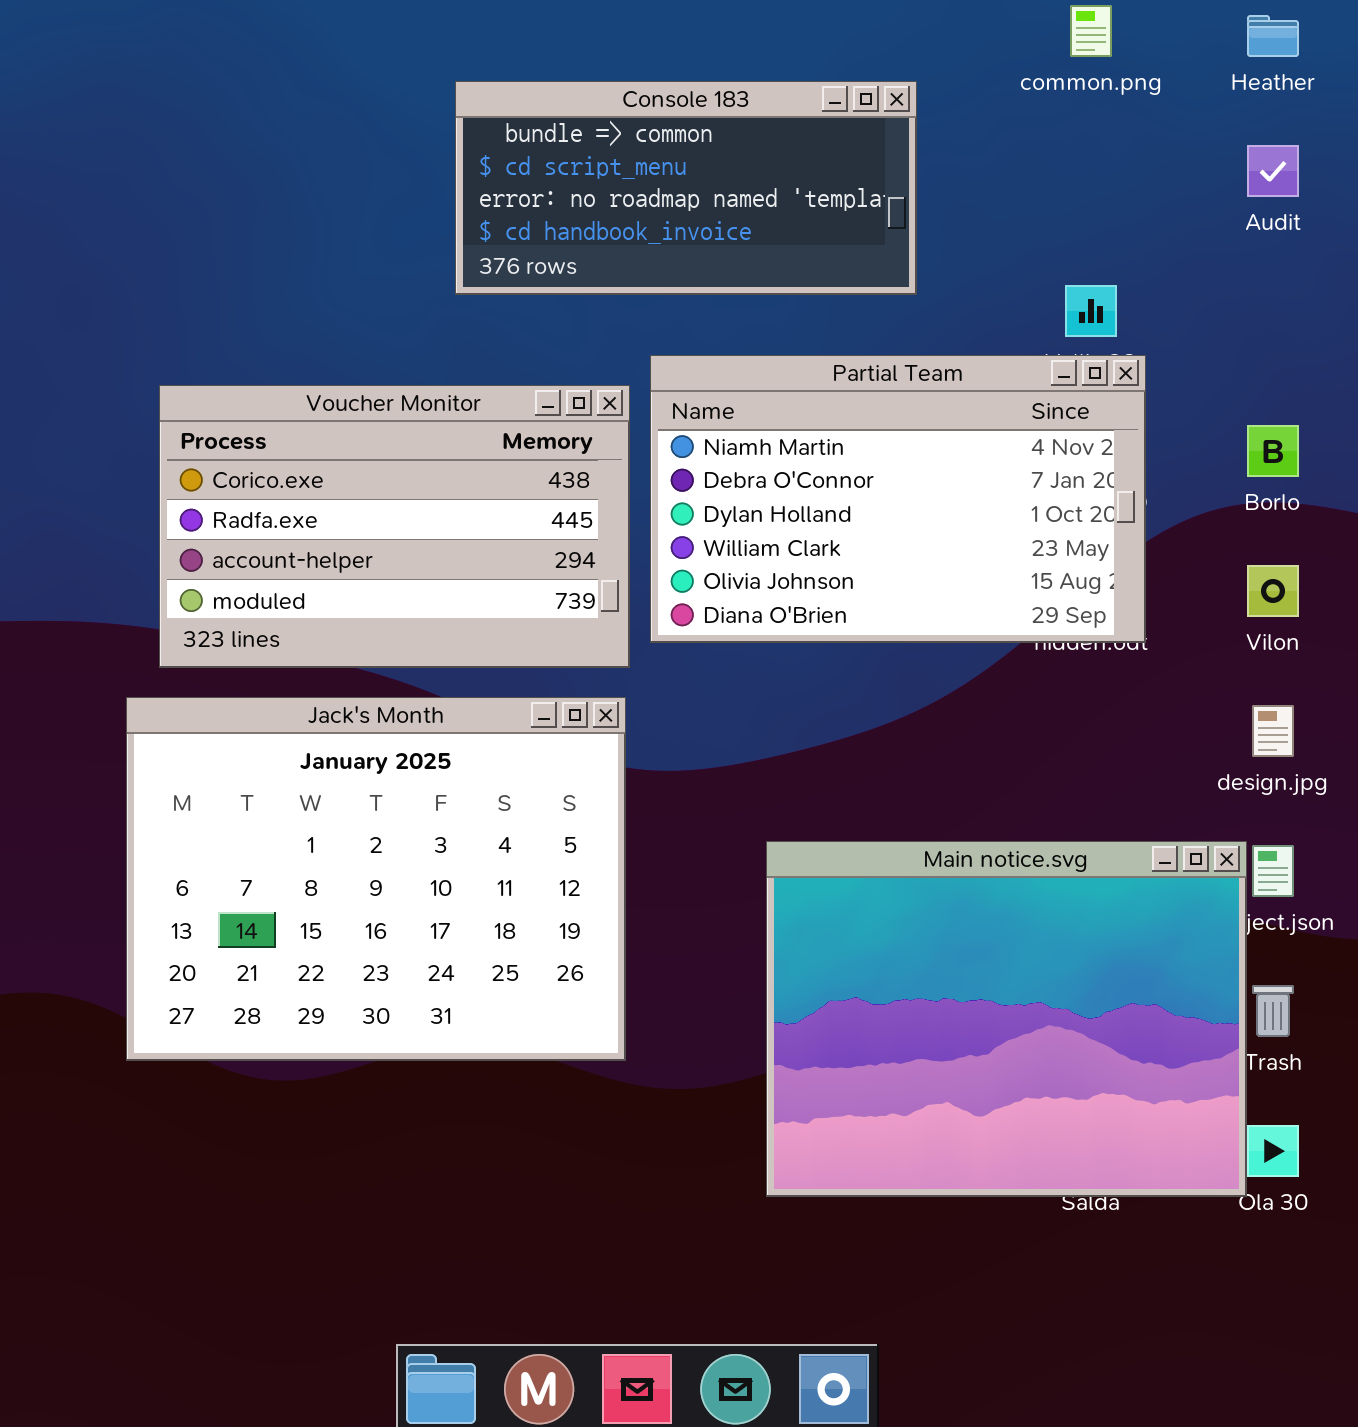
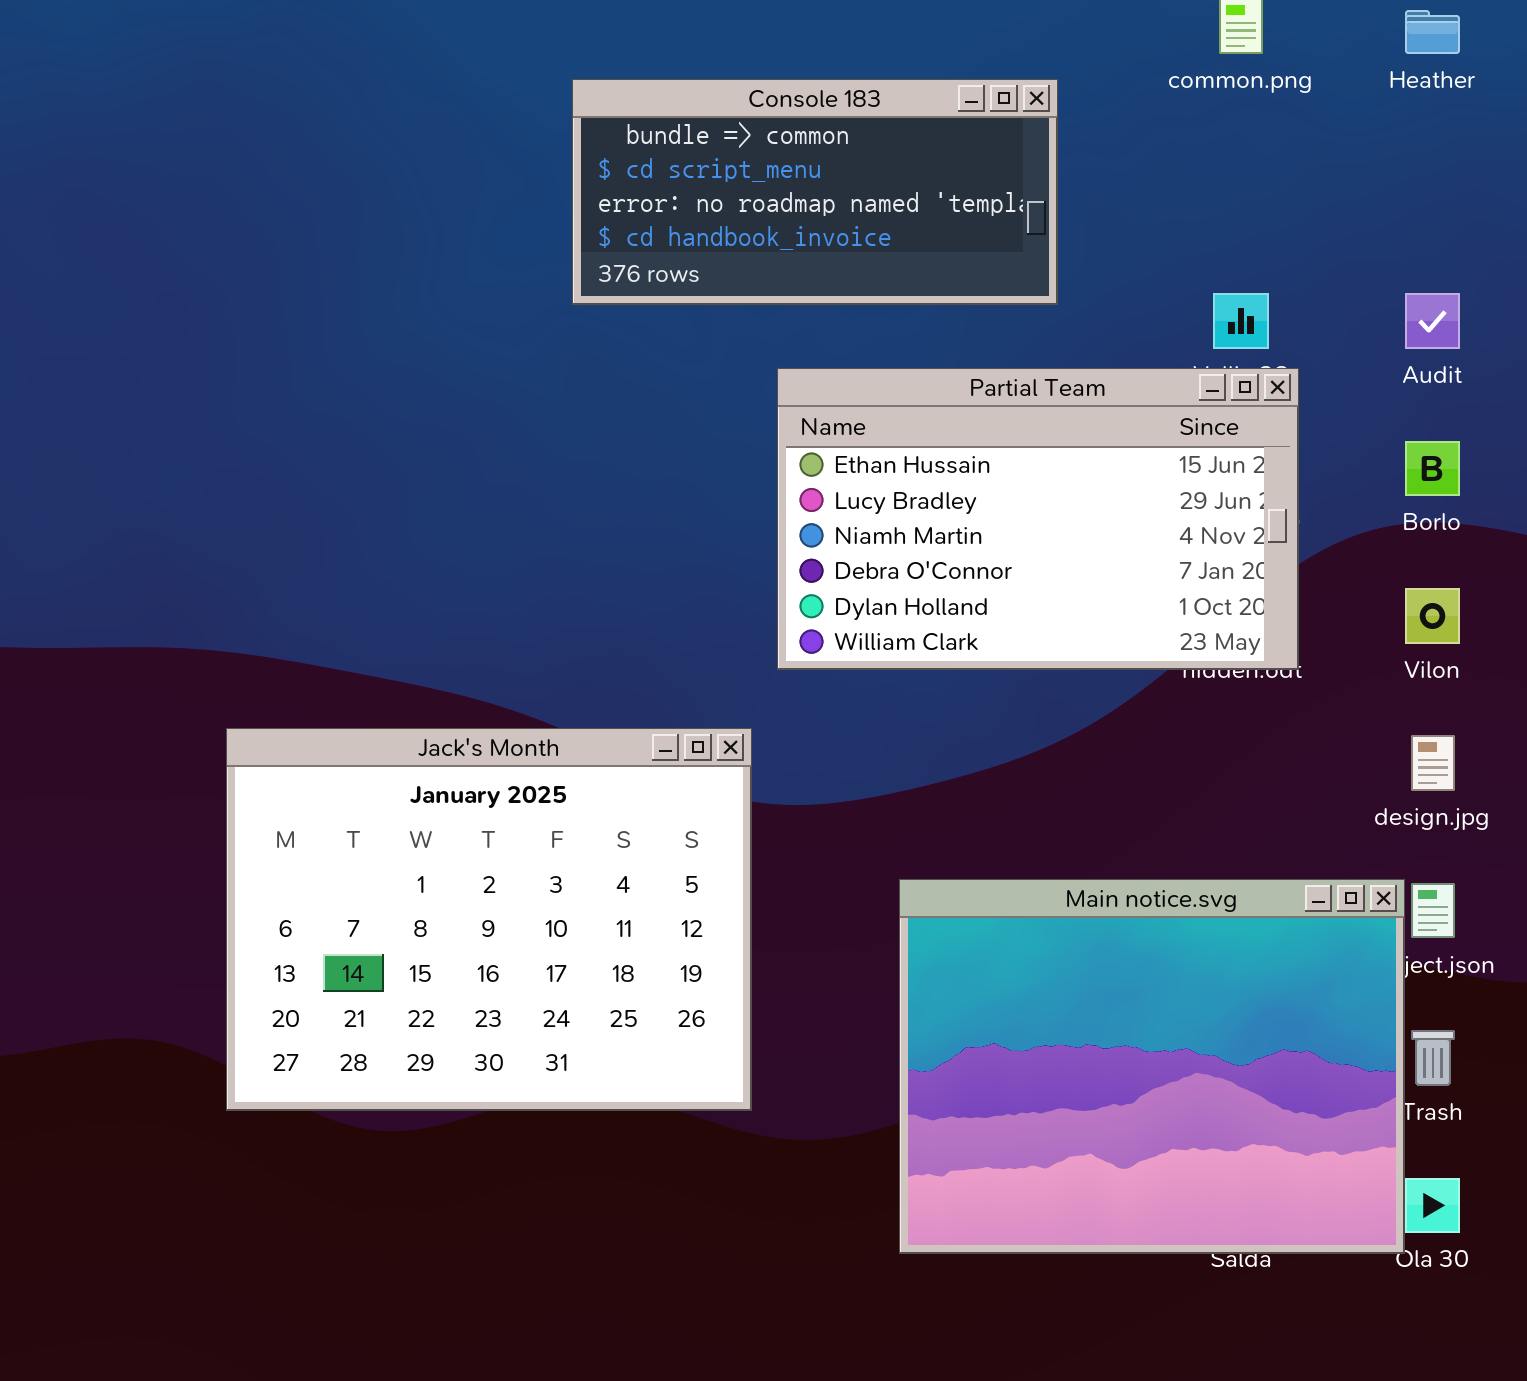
Audit: [1247,145,1299,197] -> [1405,293,1460,349], moved
Partial Team: [650,355,1146,643] -> [777,368,1299,670], scrolled up 2 rows
Voucher Monitor: [159,385,630,668] -> none, closed

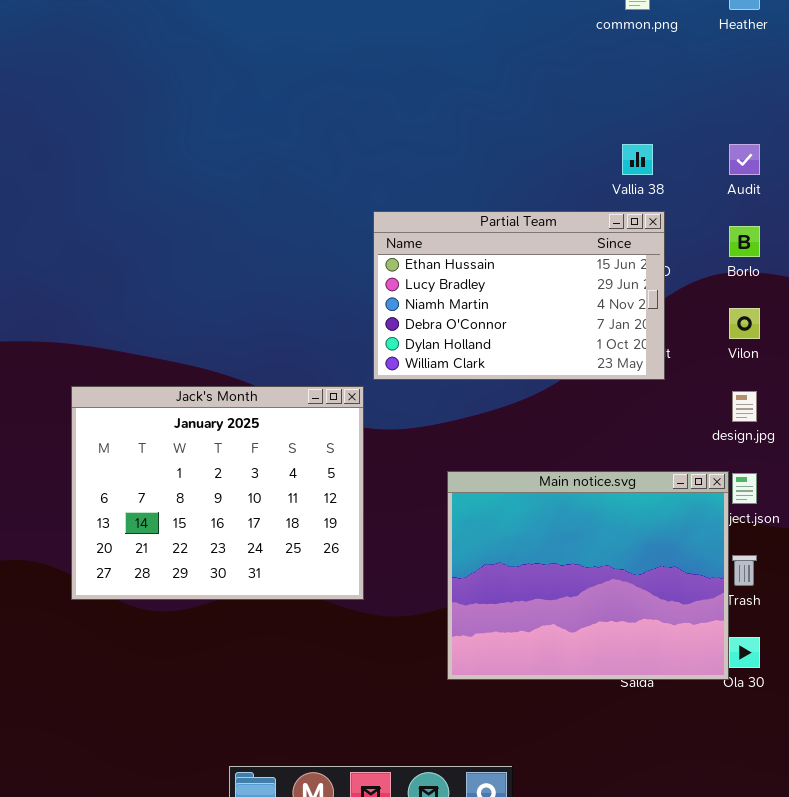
Console 183: [572,79,1058,305] -> none, closed
Partial Team: [777,368,1299,670] -> [373,211,665,380], moved

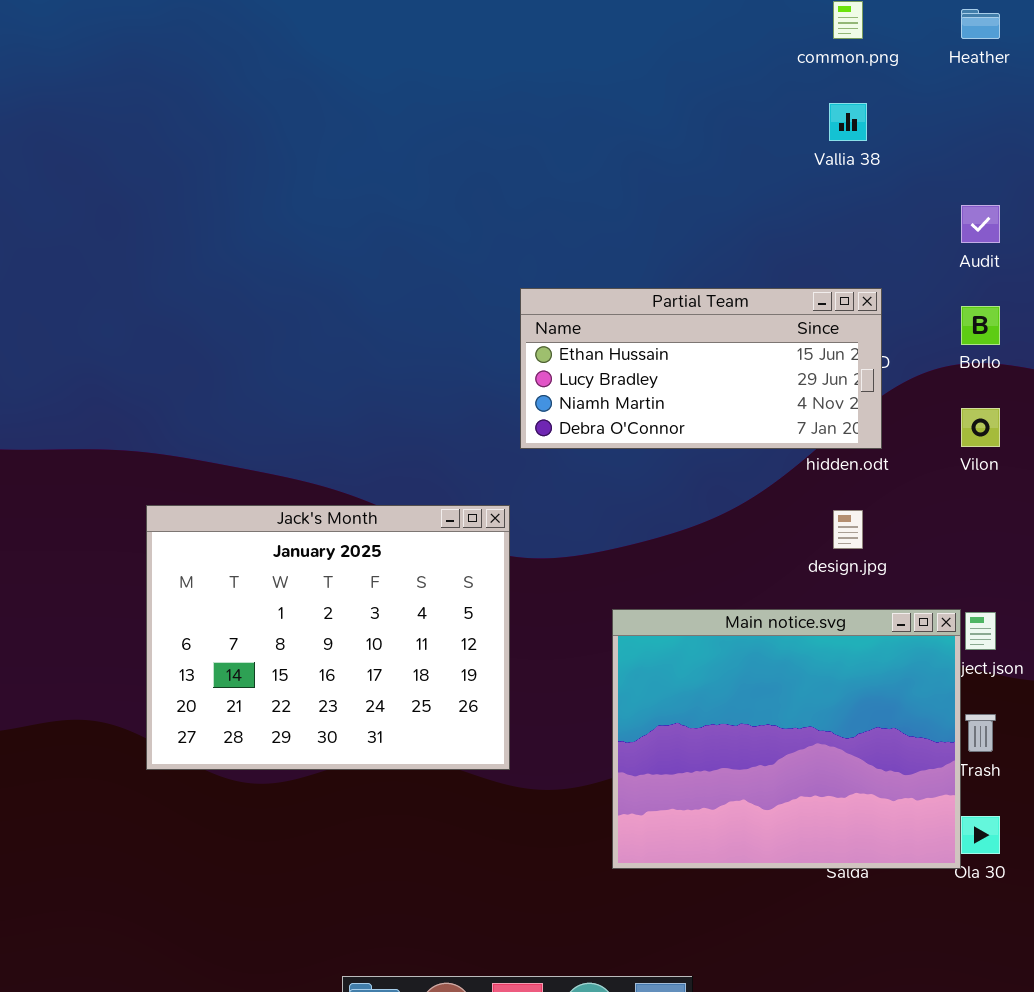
Vallia 38: [622,144,653,175] -> [829,103,867,141], moved
Partial Team: [373,211,665,380] -> [520,288,882,449], resized
design.jpg: [732,391,757,422] -> [833,510,863,549], moved

